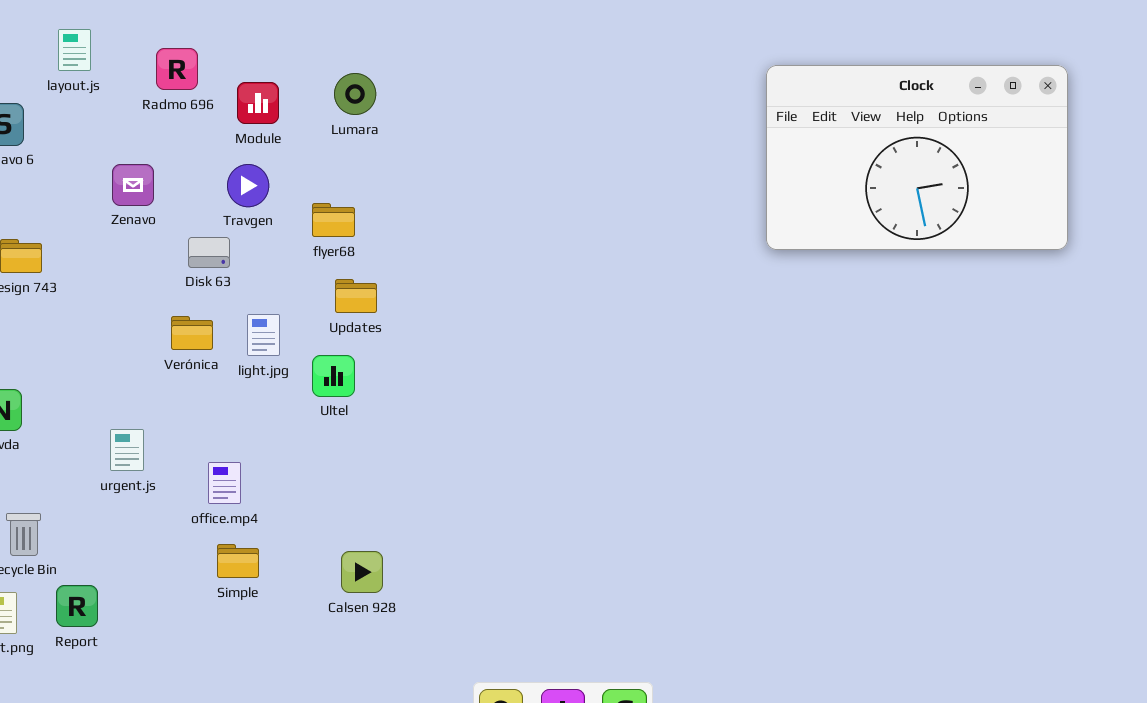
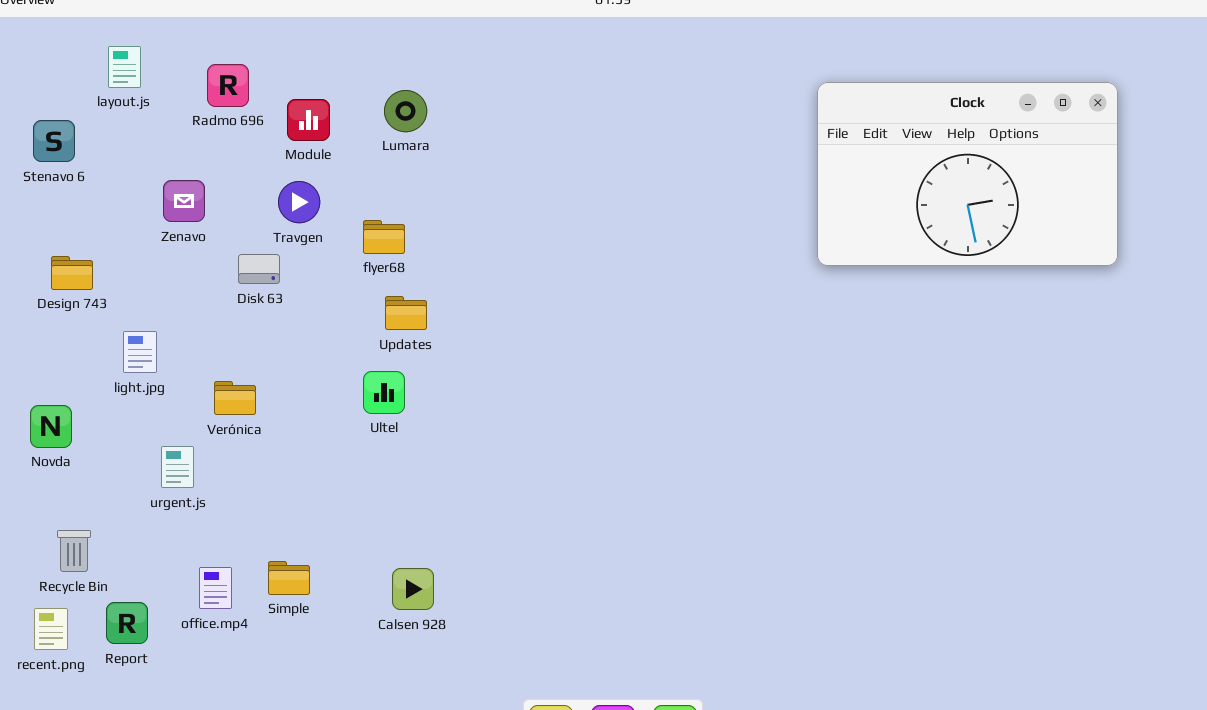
light.jpg: [247,314,280,356] -> [123,331,157,373], moved
Verónica: [171,316,213,350] -> [214,381,256,415], moved
office.mp4: [208,462,241,504] -> [199,567,232,609], moved

